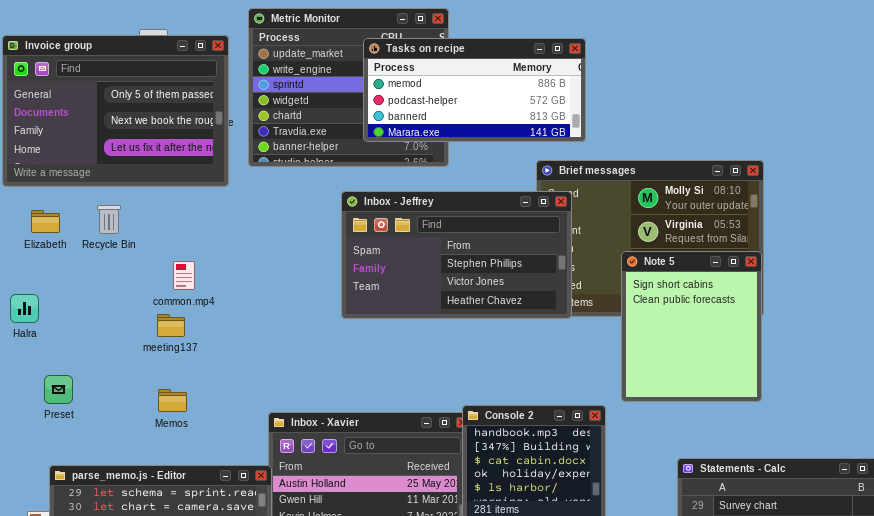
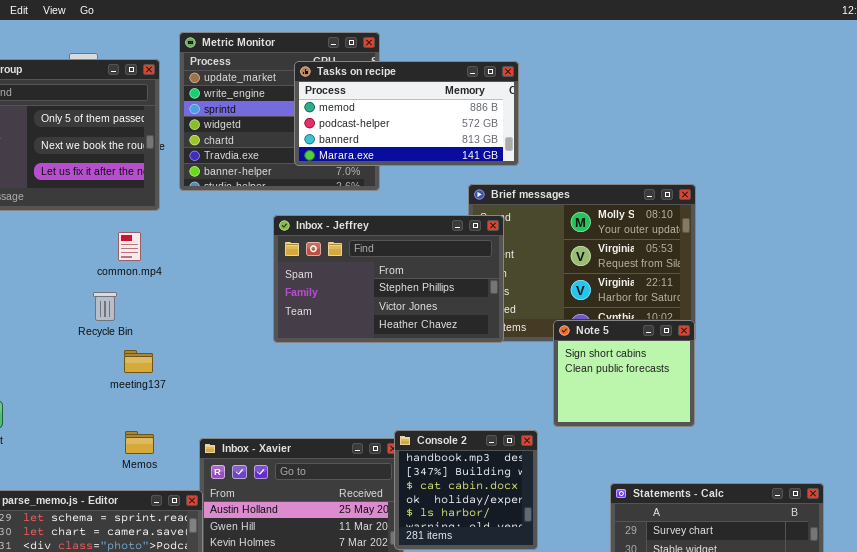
Recycle Bin: [97,205,121,234] -> [93,292,117,321], moved
Note 5: [621,251,762,402] -> [553,320,695,427], resized
common.mp4: [173,261,195,290] -> [118,232,141,261], moved
meeting137: [157,314,185,337] -> [124,350,153,373], moved
Memos: [158,389,187,412] -> [125,431,154,454], moved

